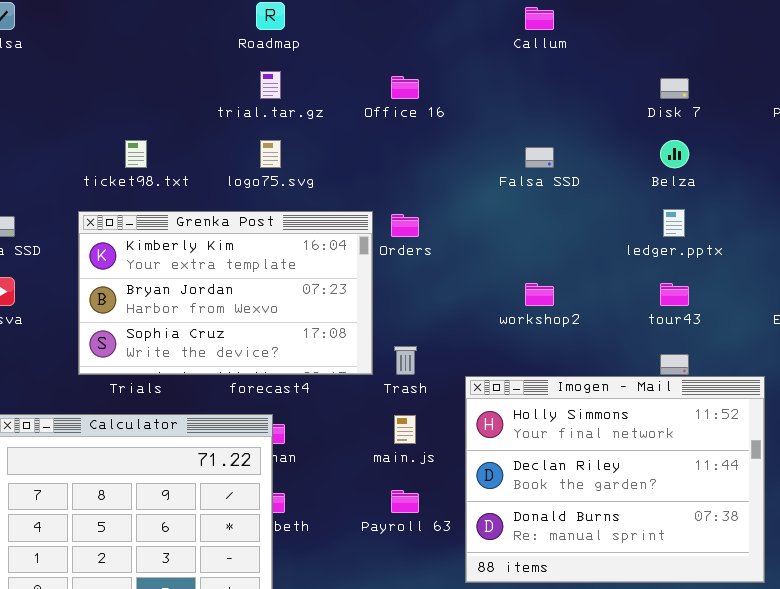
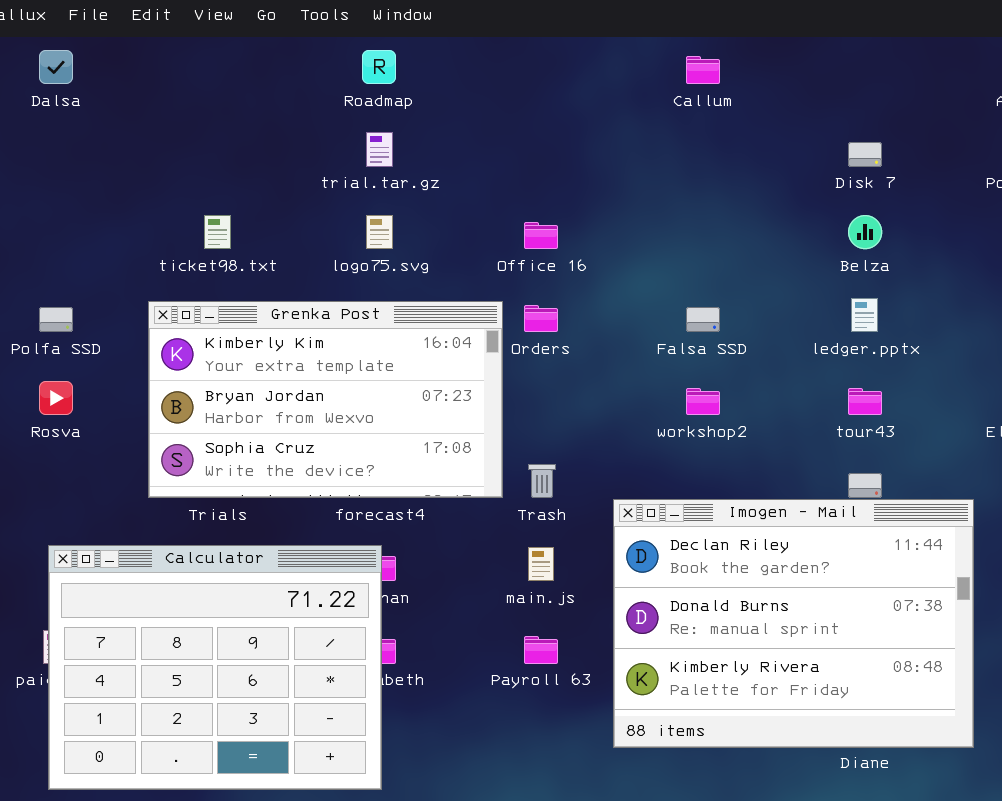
Office 16: [391,76,419,99] -> [524,222,558,249], moved
Falsa SSD: [525,147,554,168] -> [686,307,720,332], moved
Imogen - Mail: [465,376,765,583] -> [613,499,974,748], scrolled down 1 row

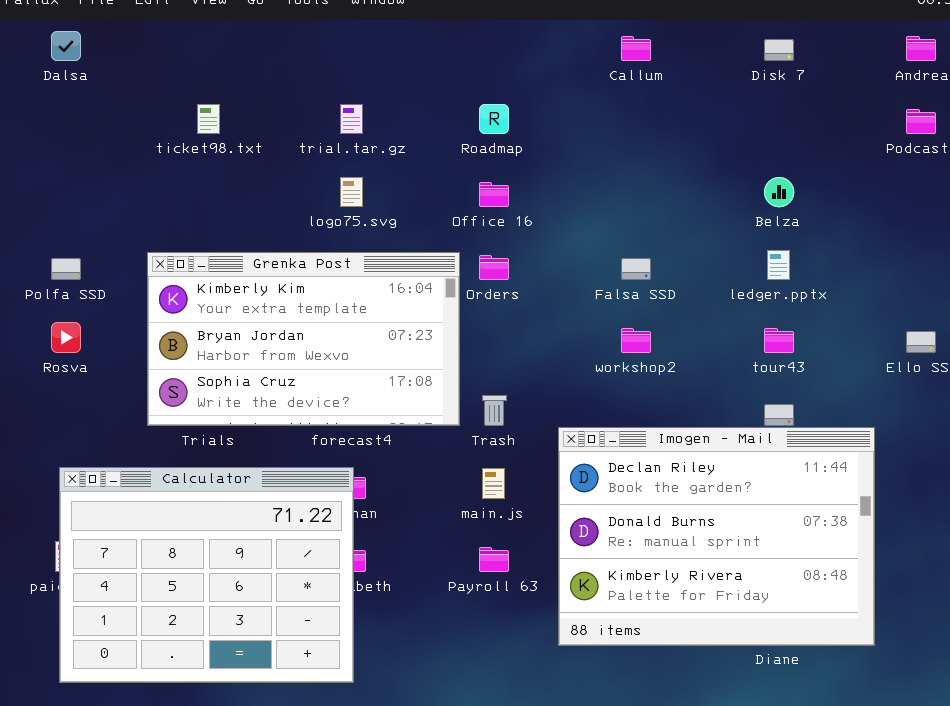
Roadmap: [362,50,396,84] -> [479,104,509,134], moved
Disk 7: [848,142,882,167] -> [764,39,794,61], moved
ticket98.txt: [204,215,231,249] -> [197,104,220,134], moved

